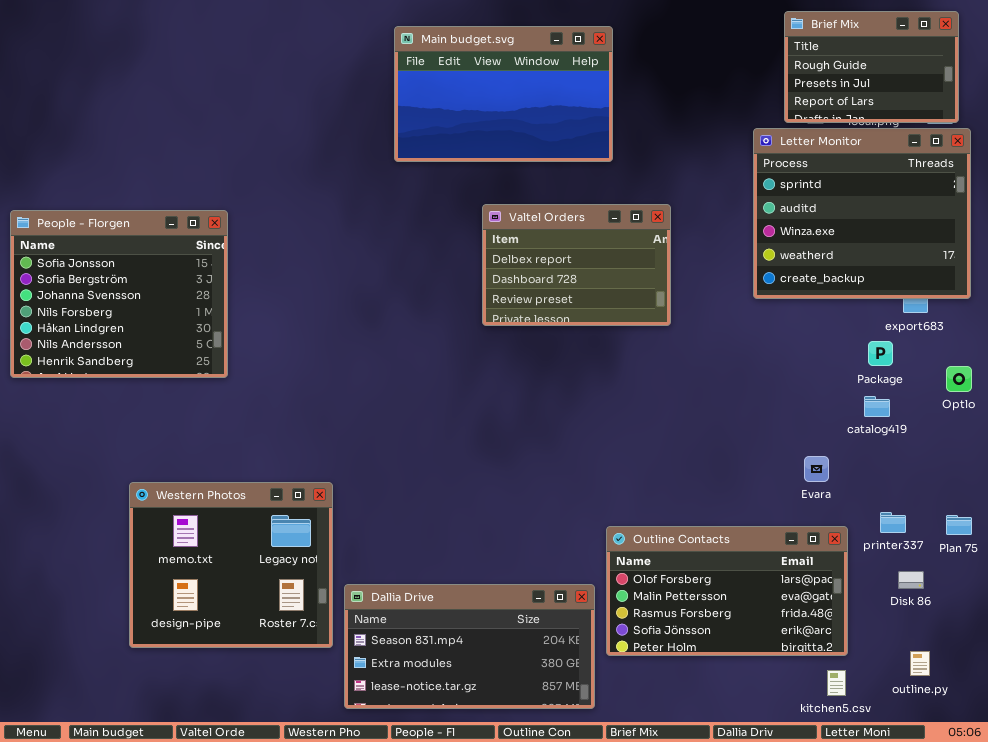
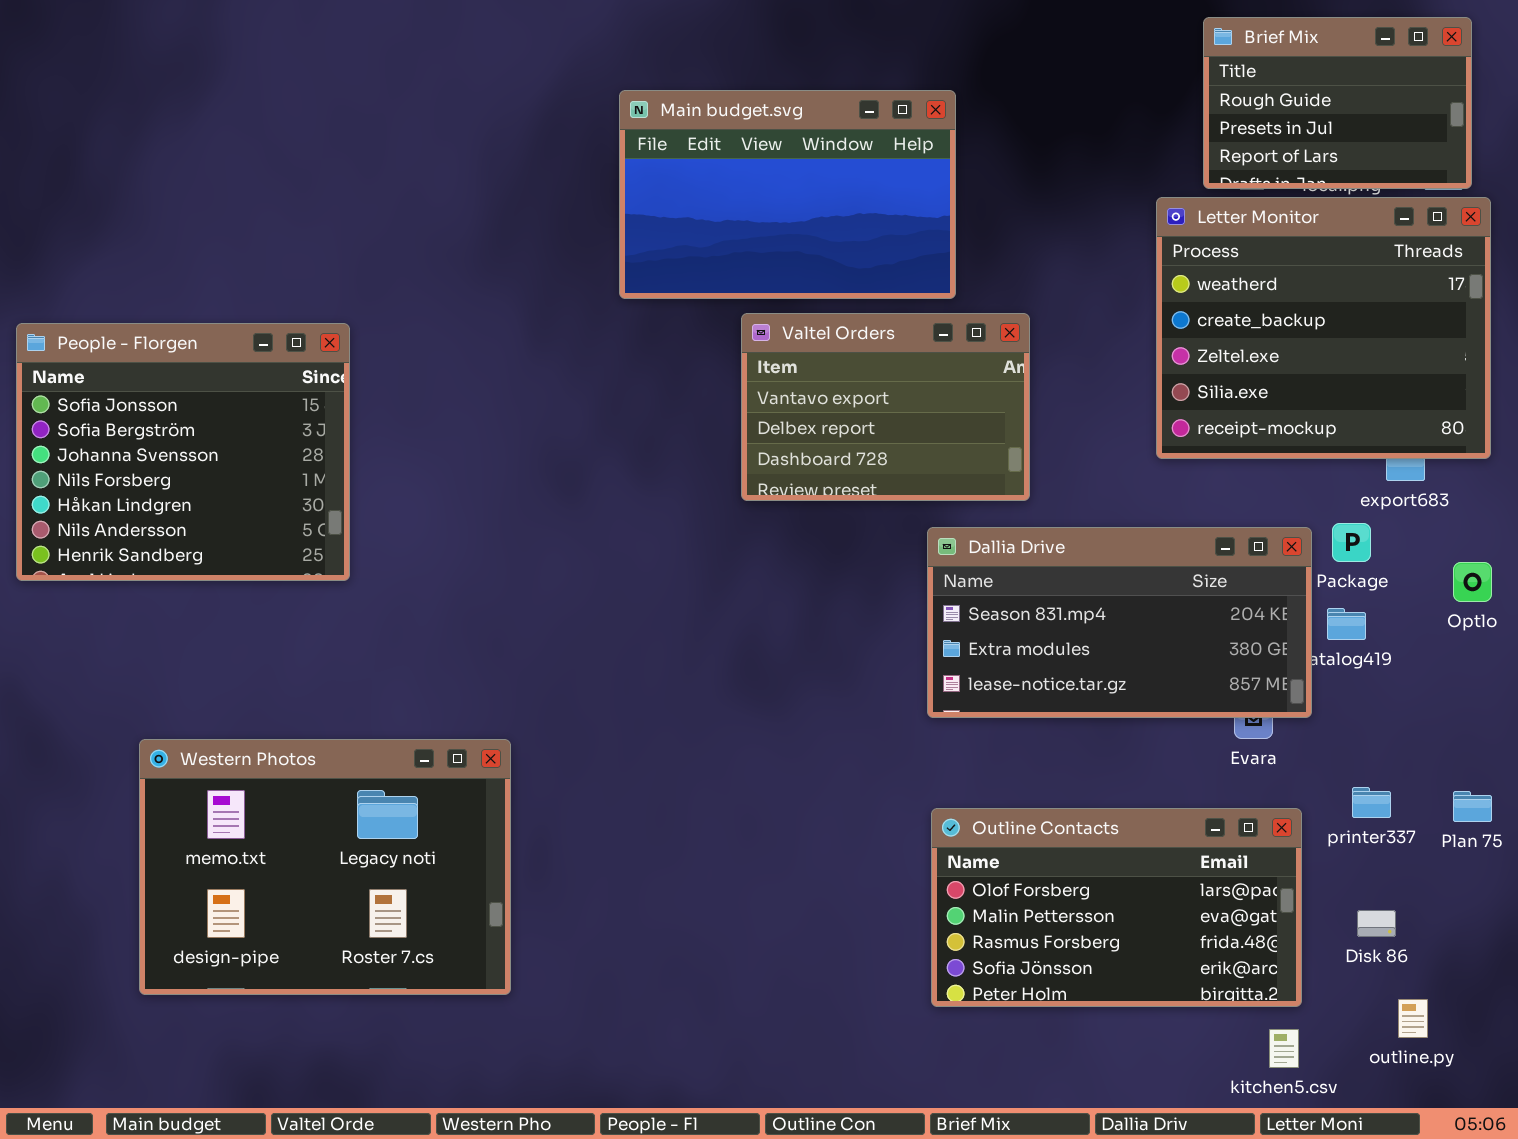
Main budget.svg: [394,26,613,162] -> [619,90,956,299], moved
Letter Monitor: [753,128,971,299] -> [1156,197,1491,459], scrolled down 3 rows
Valtel Orders: [482,204,671,326] -> [741,313,1030,501], scrolled up 1 row
Western Photos: [129,482,333,648] -> [139,739,511,995], resized
Disk 86: [898,571,924,589] -> [1357,910,1396,937], moved
Dallia Drive: [344,584,595,709] -> [927,527,1312,718], moved

